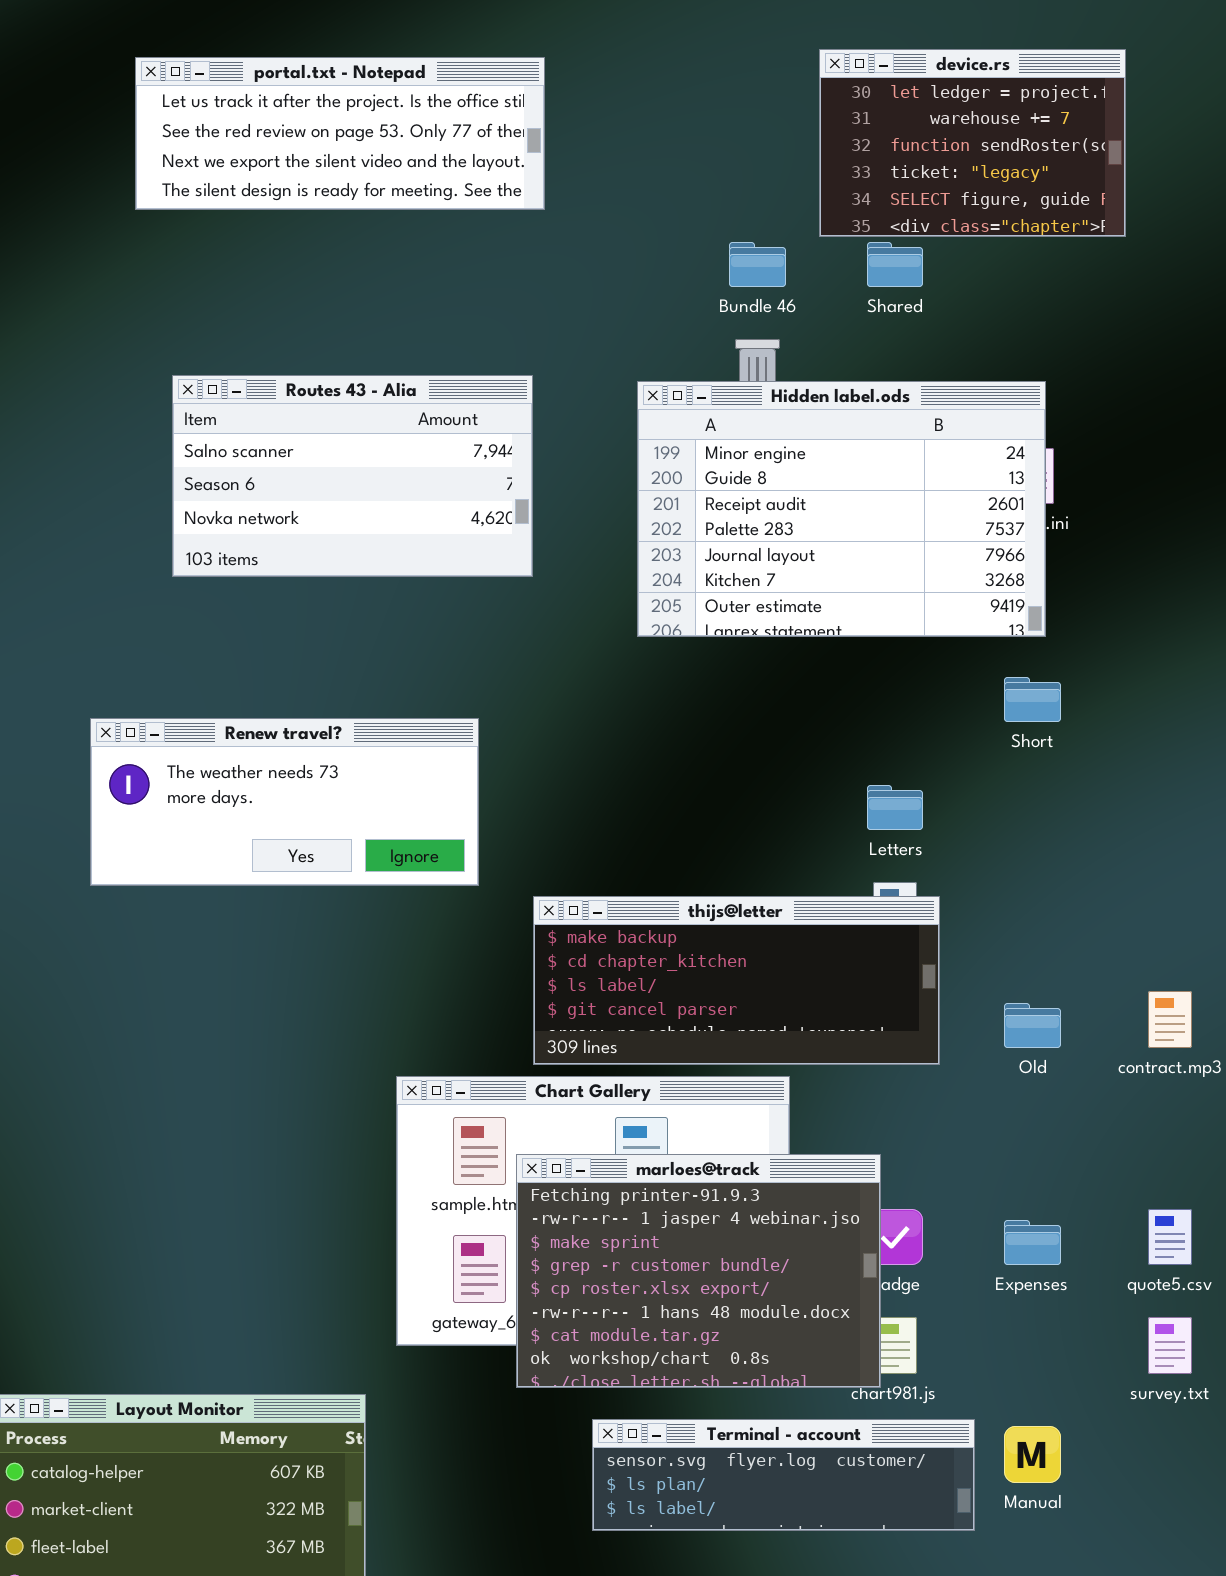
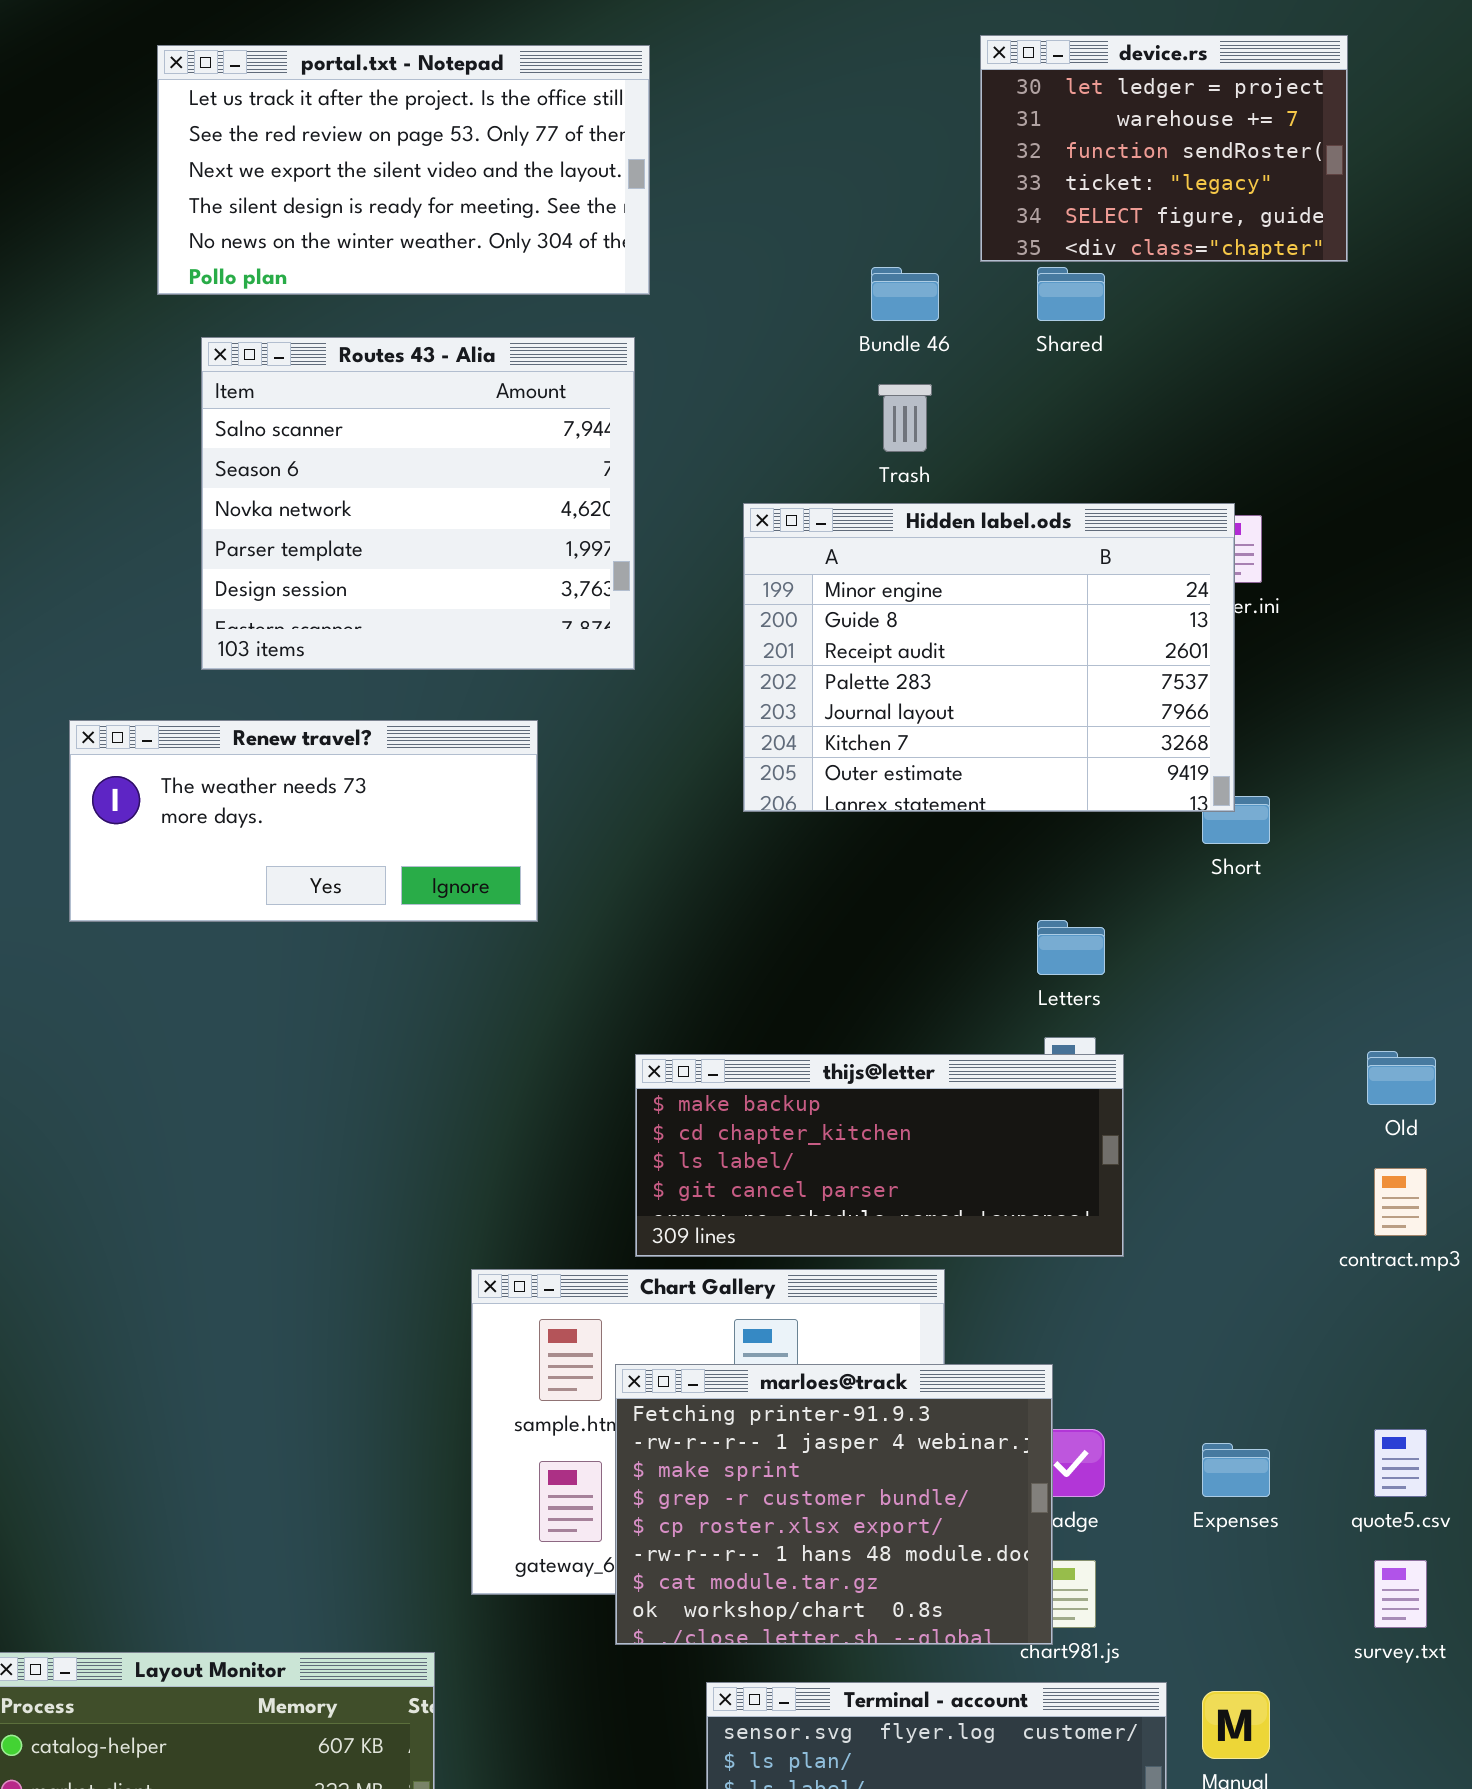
portal.txt - Notepad: [135,57,545,210] -> [157,45,650,295], resized
Routes 43 - Alia: [172,375,533,577] -> [201,337,635,670], resized
Hidden label.ods: [637,381,1046,637] -> [743,503,1235,812], moved
Renew travel?: [90,718,479,886] -> [69,720,538,922], moved
Old: [1004,1003,1061,1048] -> [1367,1051,1436,1105], moved

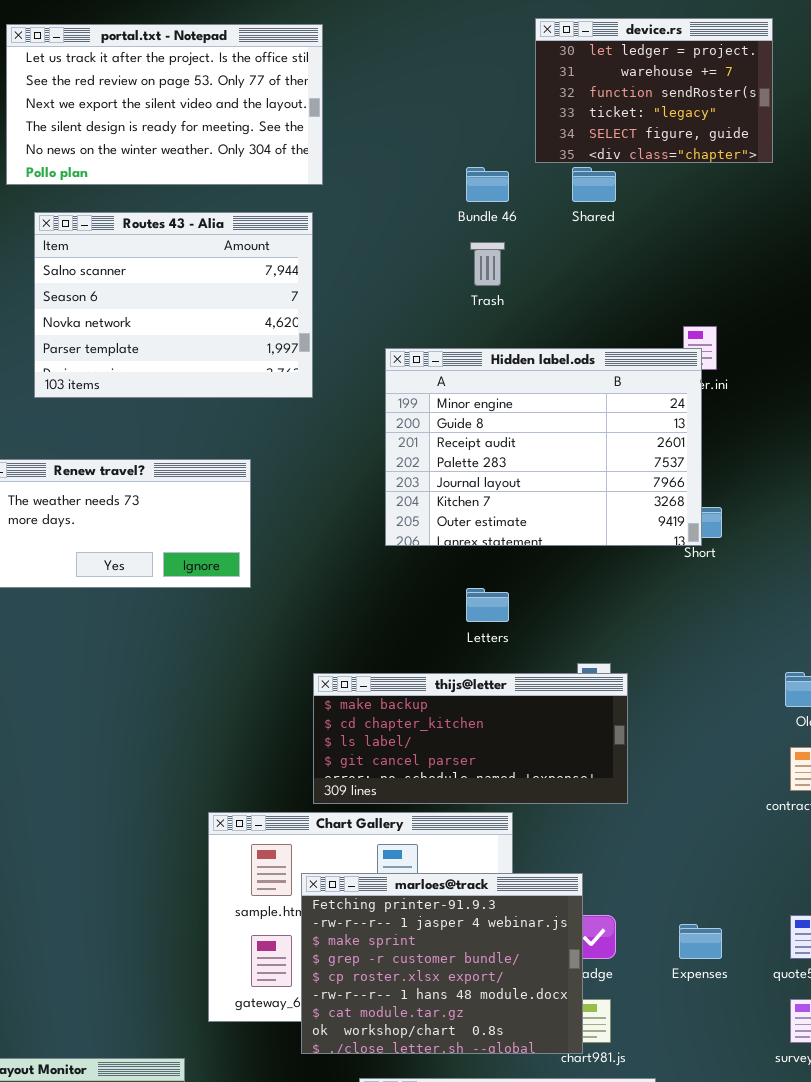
Routes 43 - Alia: [201,337,635,670] -> [34,212,313,398], resized
Hidden label.ods: [743,503,1235,812] -> [385,348,702,546], moved
Letters: [1037,920,1105,975] -> [466,588,509,622], moved

